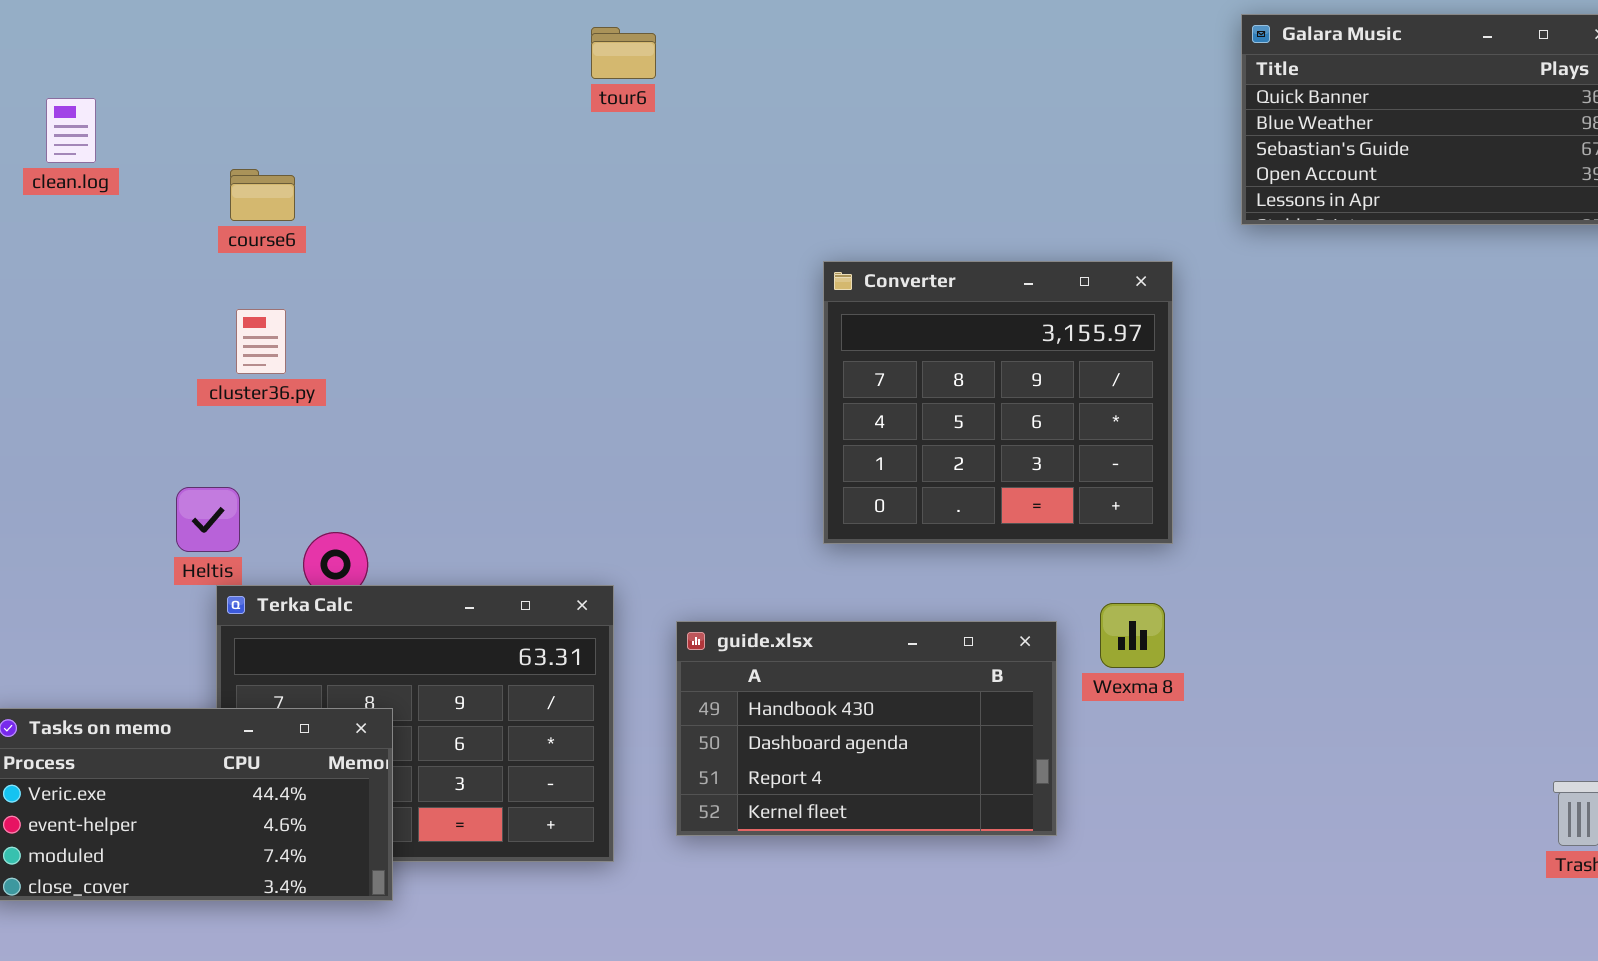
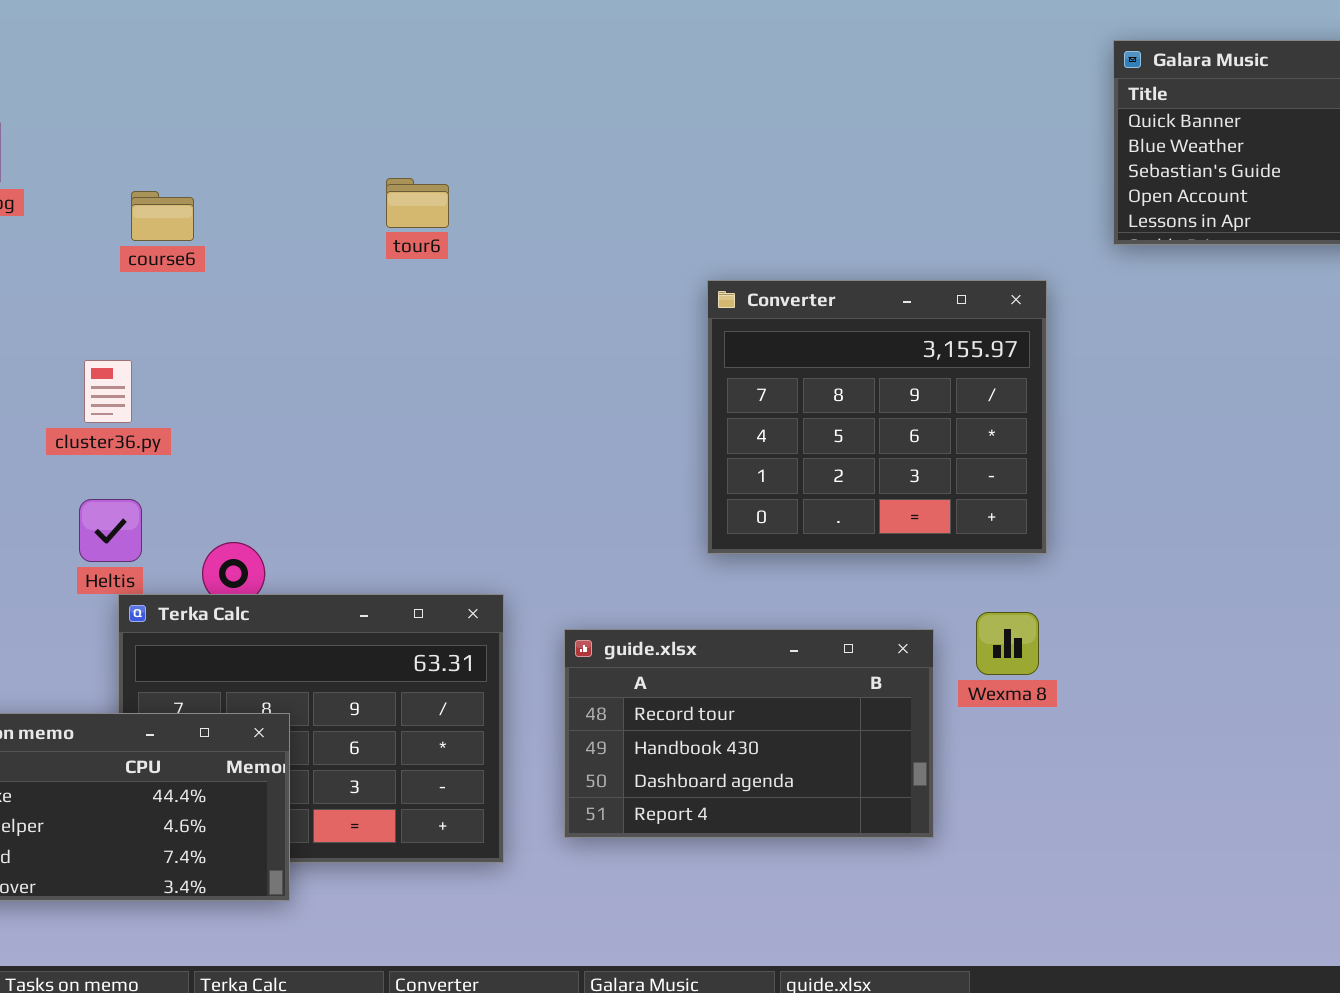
tour6: [591,27,656,79] -> [386,178,449,228], moved
cluster36.py: [236,309,286,374] -> [84,360,132,423], moved
guide.xlsx: [676,621,1057,836] -> [564,629,934,838], scrolled up 1 row

